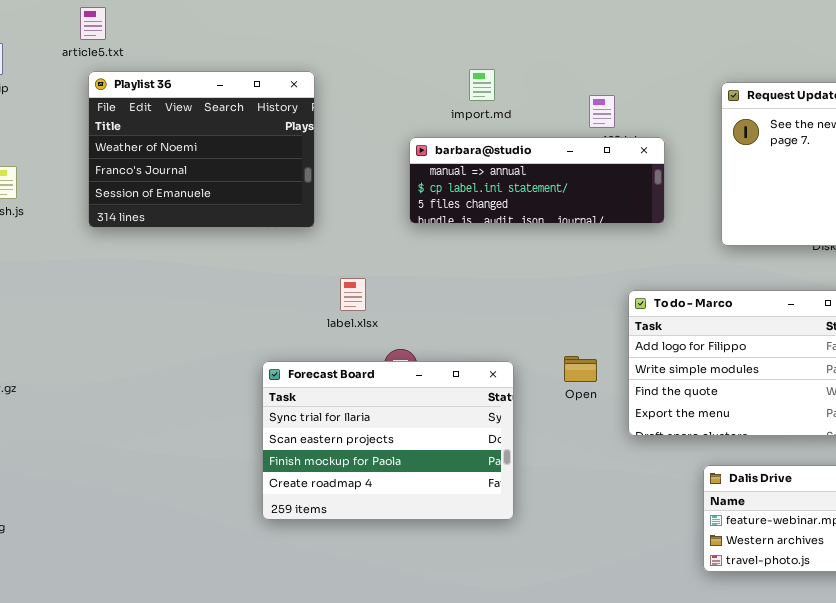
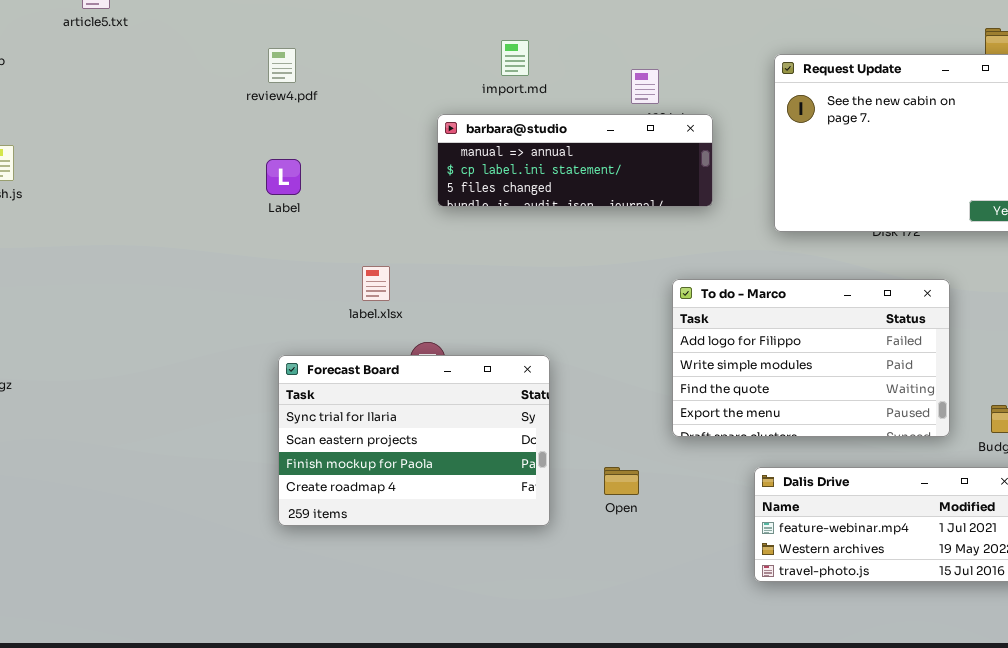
Playlist 36: [88,71,315,228] -> none, closed
Open: [564,356,597,382] -> [604,467,639,495], moved

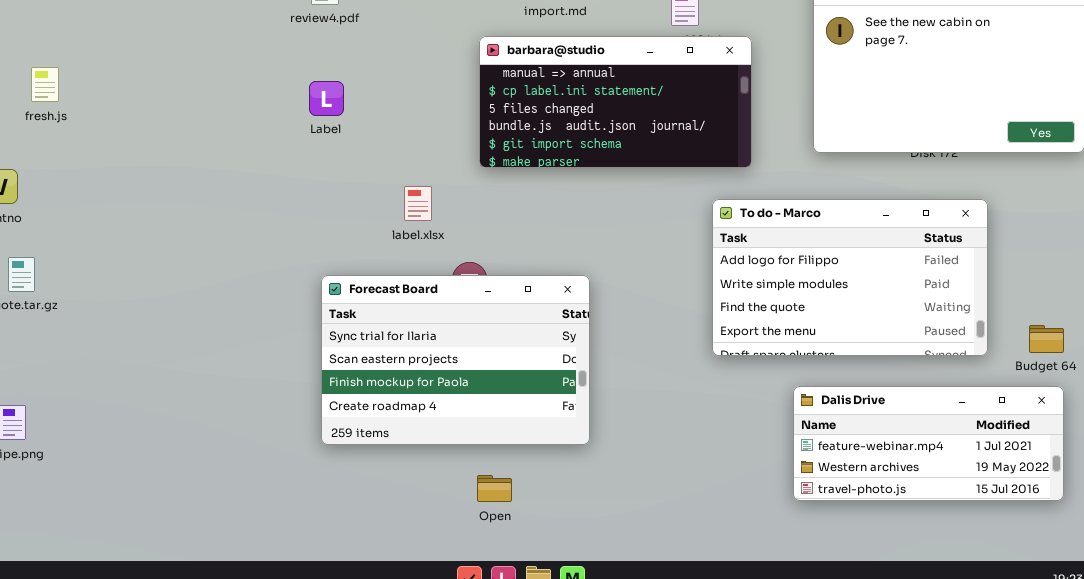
barbara@studio: [437,114,713,207] -> [479,36,752,168], resized
Open: [604,467,639,495] -> [477,475,512,502], moved

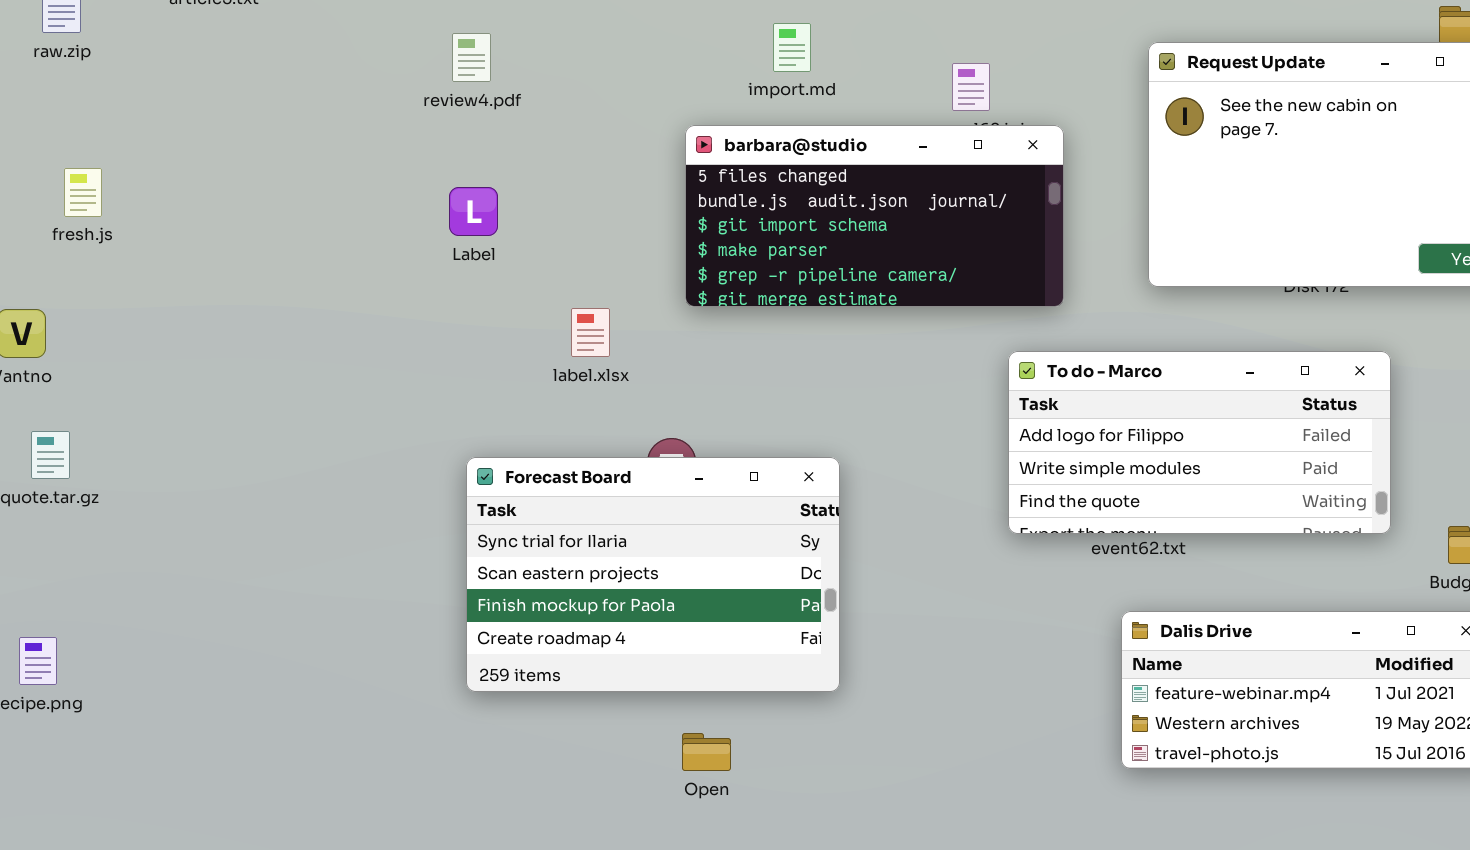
barbara@studio: [479,36,752,168] -> [685,125,1064,307], scrolled down 2 rows
label.xlsx: [404,186,432,221] -> [571,308,610,357], moved
To do - Marco: [712,199,988,356] -> [1008,351,1391,534], resized

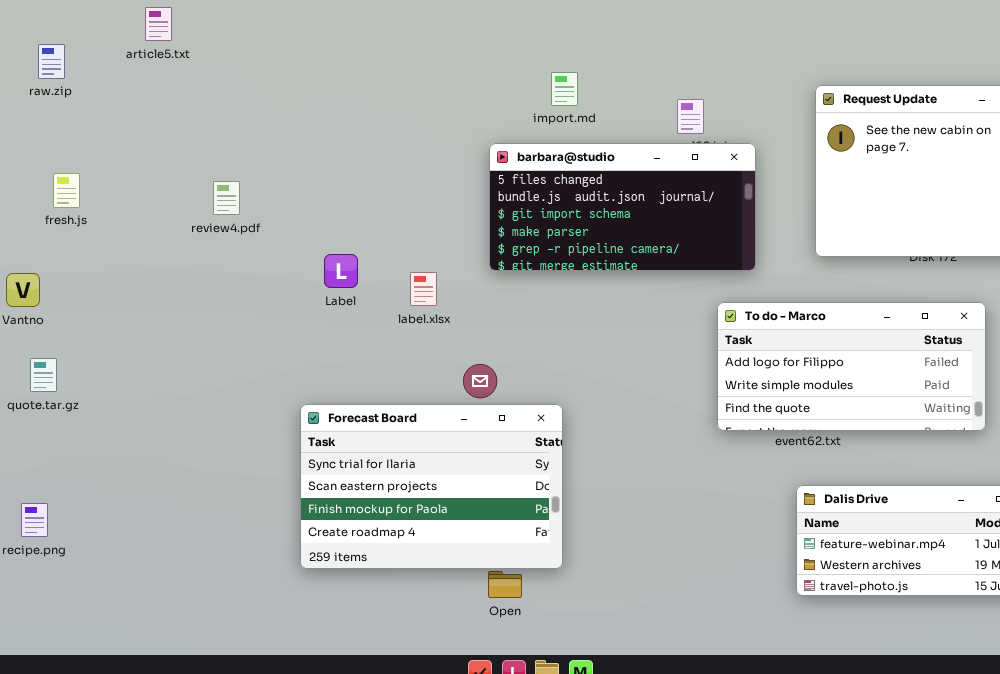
review4.pdf: [452,33,491,82] -> [213,181,240,215], moved
Label: [449,187,498,236] -> [324,254,358,288], moved
Forecast Board: [466,457,840,692] -> [300,404,563,569], moved

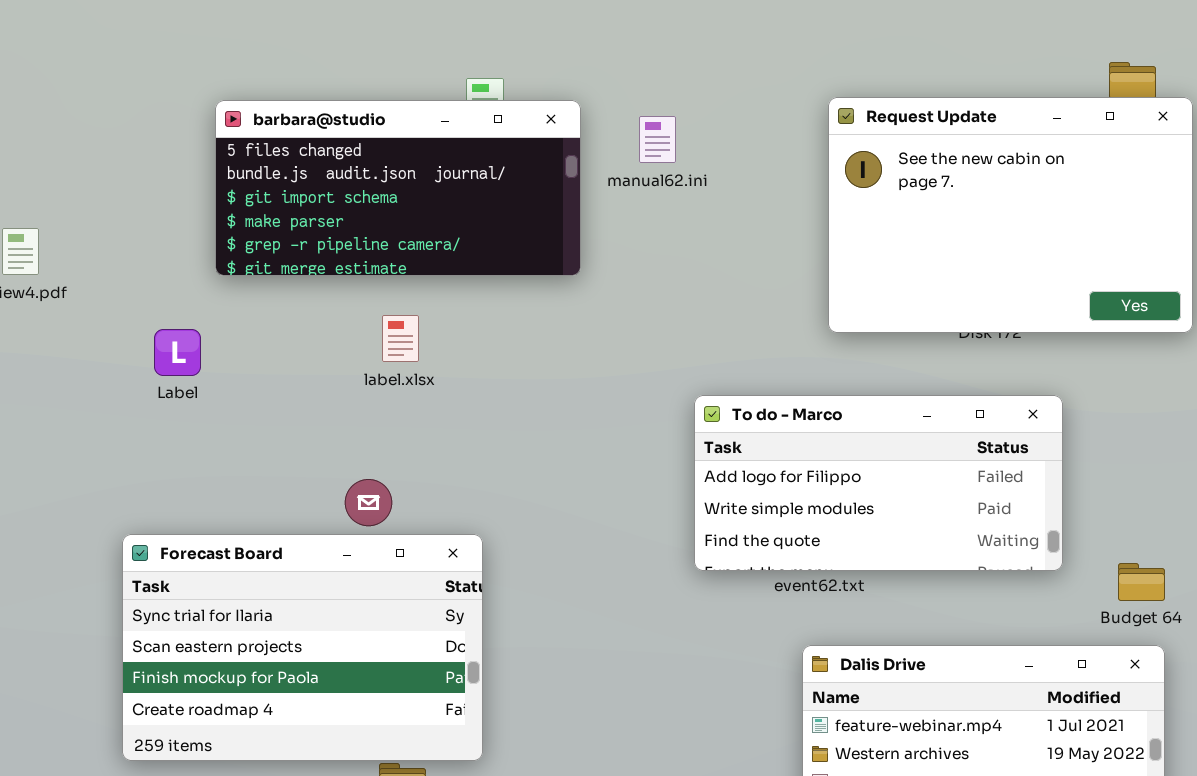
barbara@studio: [489,143,756,271] -> [215,100,581,276], moved
label.xlsx: [410,272,437,306] -> [382,315,419,362], moved

